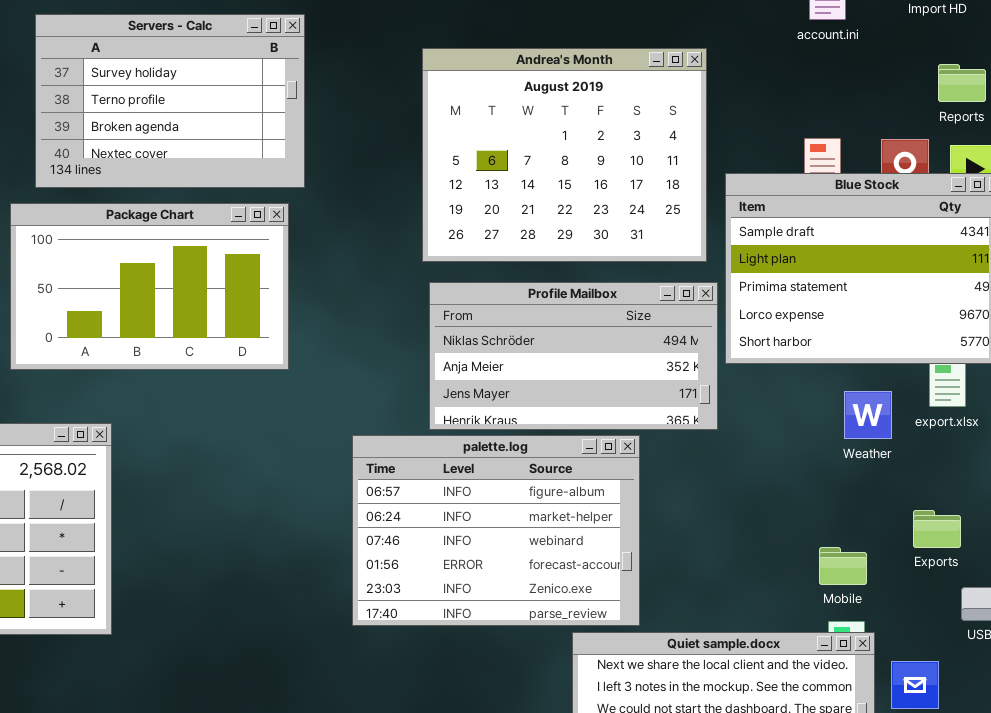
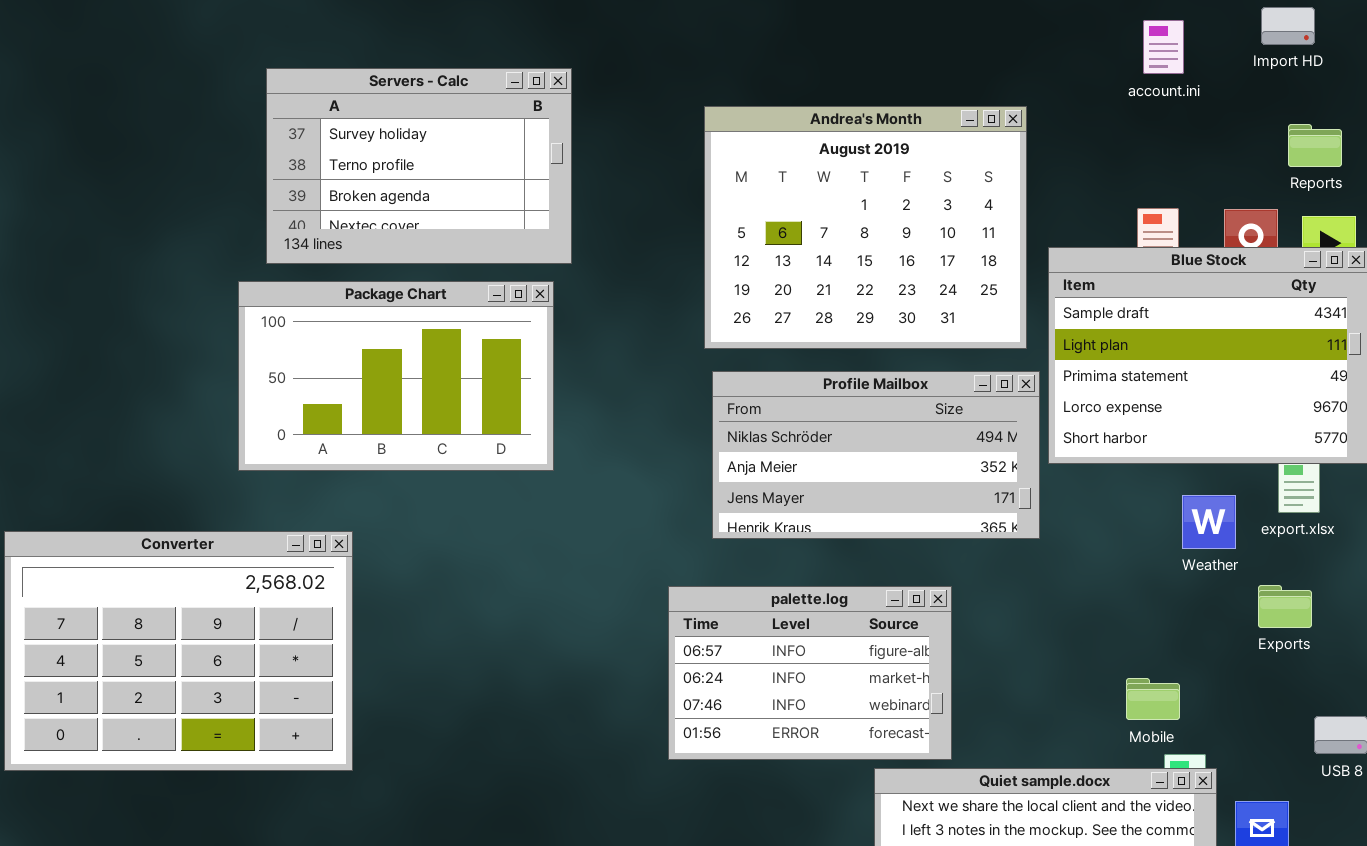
palette.log: [352,435,640,626] -> [668,586,952,760], resized
Exports: [913,510,961,548] -> [1258,585,1312,628], moved
Mobile: [819,547,867,585] -> [1126,678,1180,720], moved

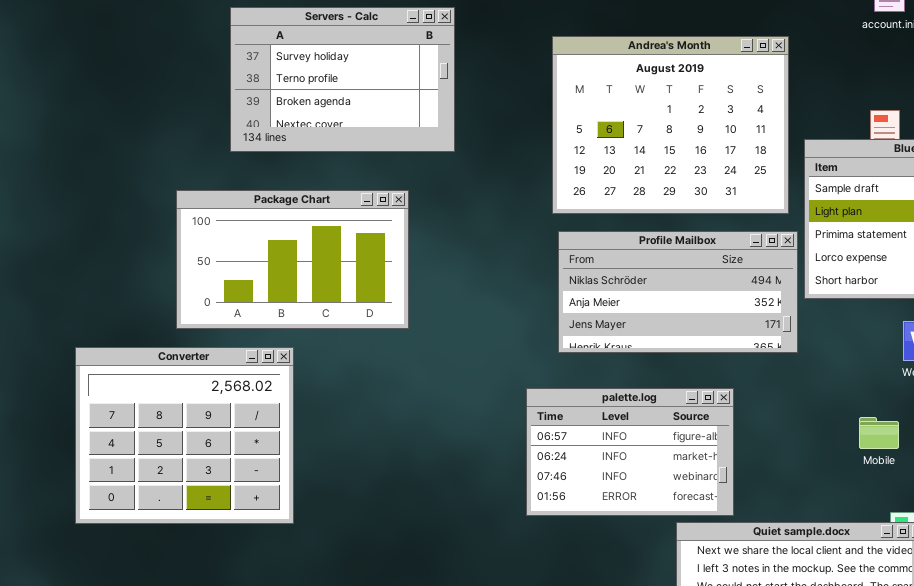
Package Chart: [238,281,554,471] -> [176,190,409,329], moved
Converter: [4,531,353,771] -> [75,347,294,524], resized
Mobile: [1126,678,1180,720] -> [859,417,899,449], moved

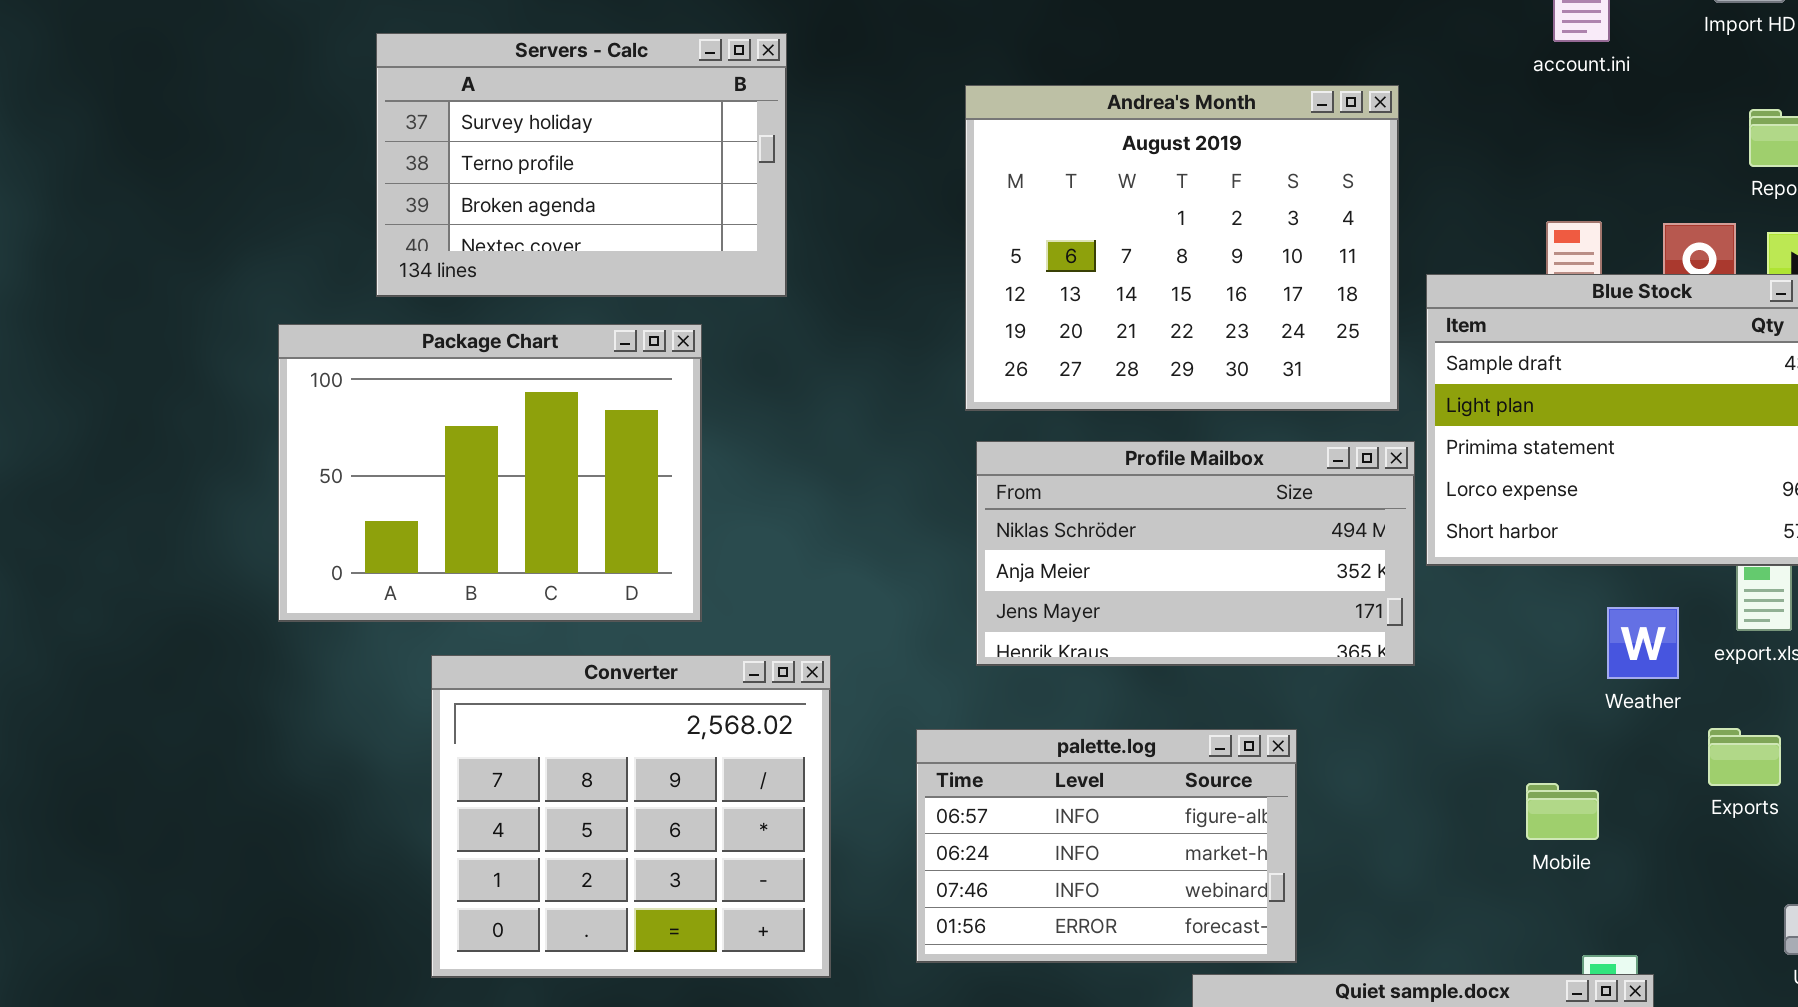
Package Chart: [176,190,409,329] -> [278,324,702,622], resized
Converter: [75,347,294,524] -> [431,655,831,978], moved

